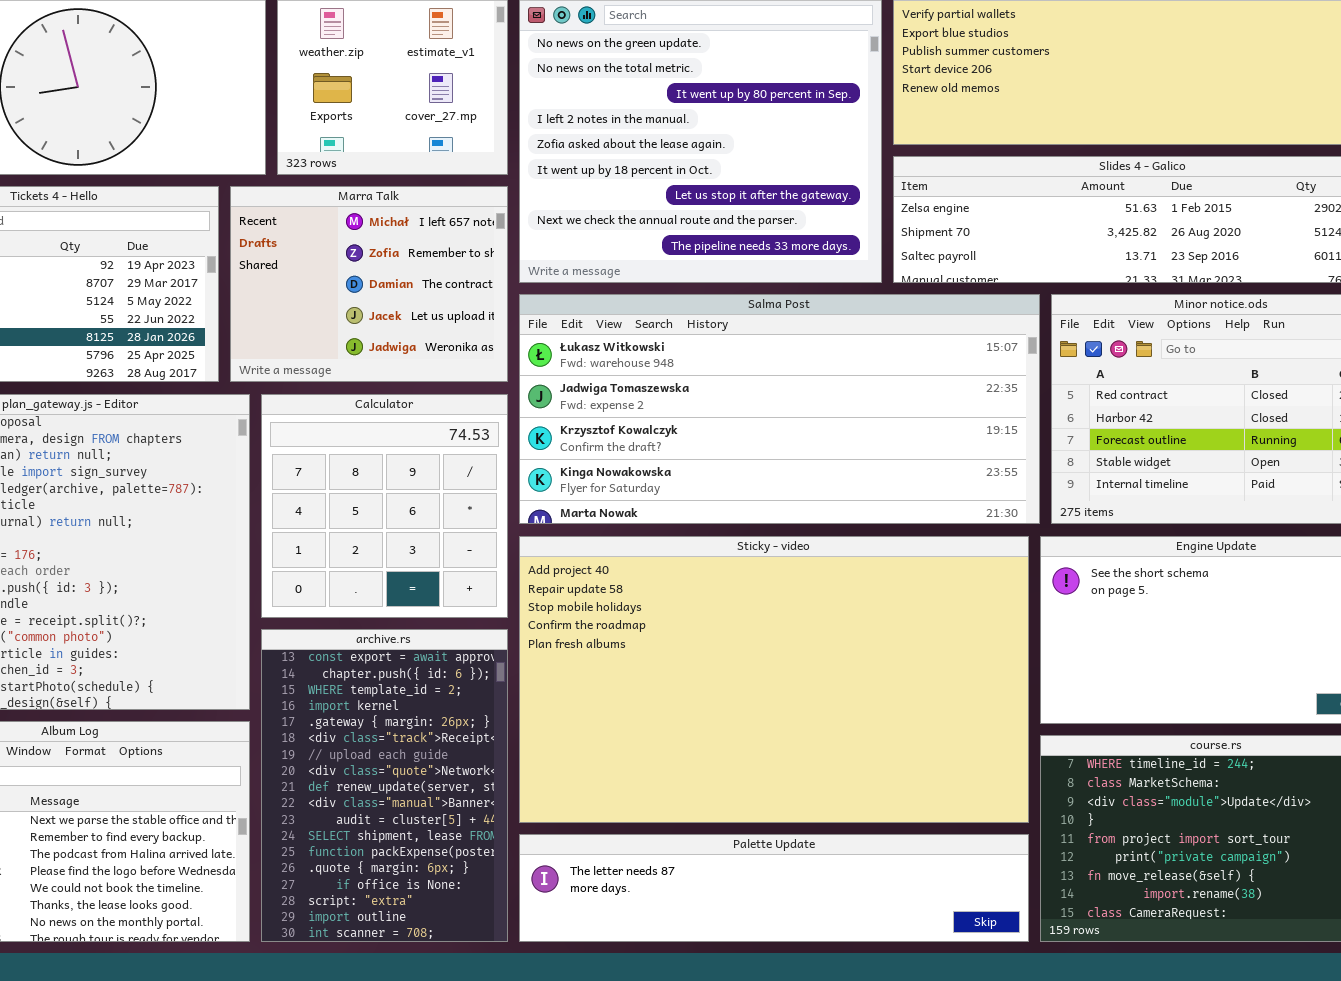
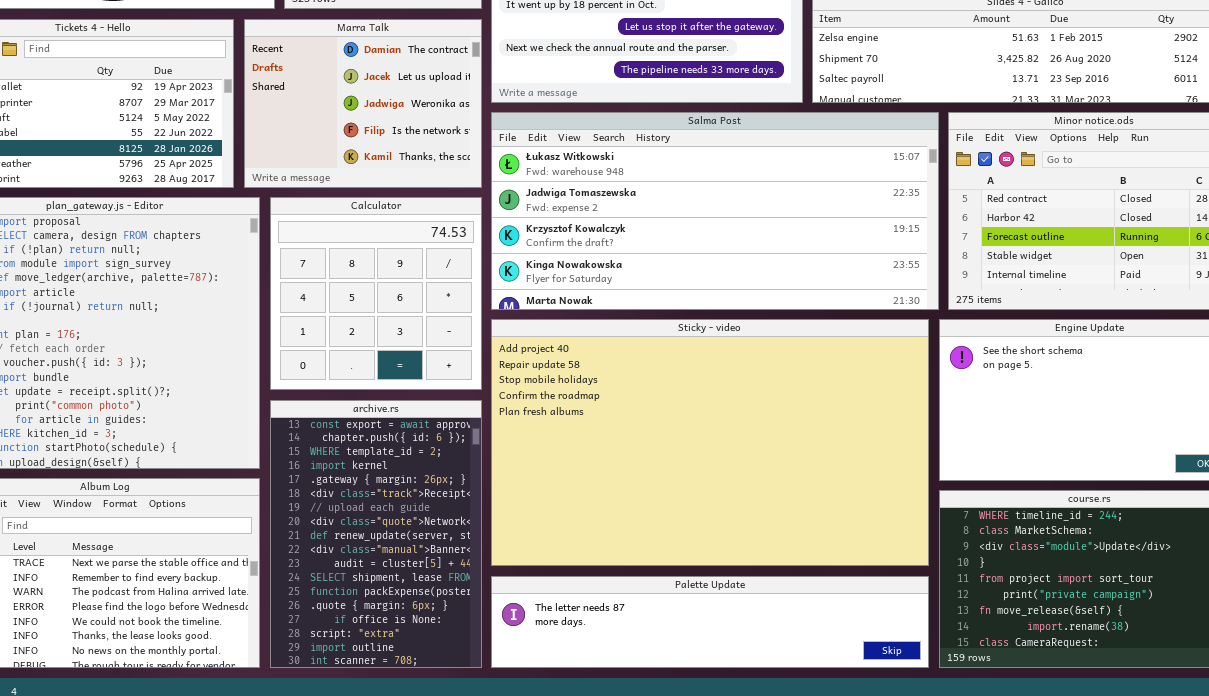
Marra Talk: [230,186,508,382] -> [244,19,482,188], scrolled down 2 rows

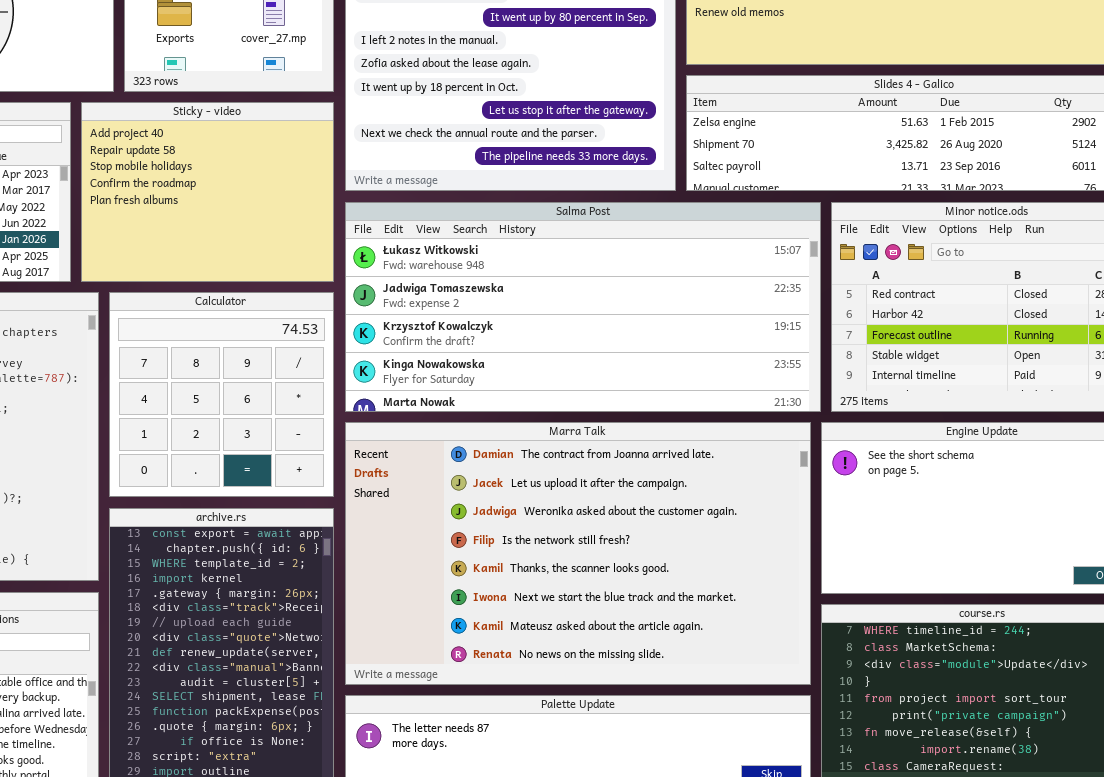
Marra Talk: [244,19,482,188] -> [345,422,811,685], moved, resized
Sticky - video: [491,319,929,566] -> [81,102,334,282], moved, resized

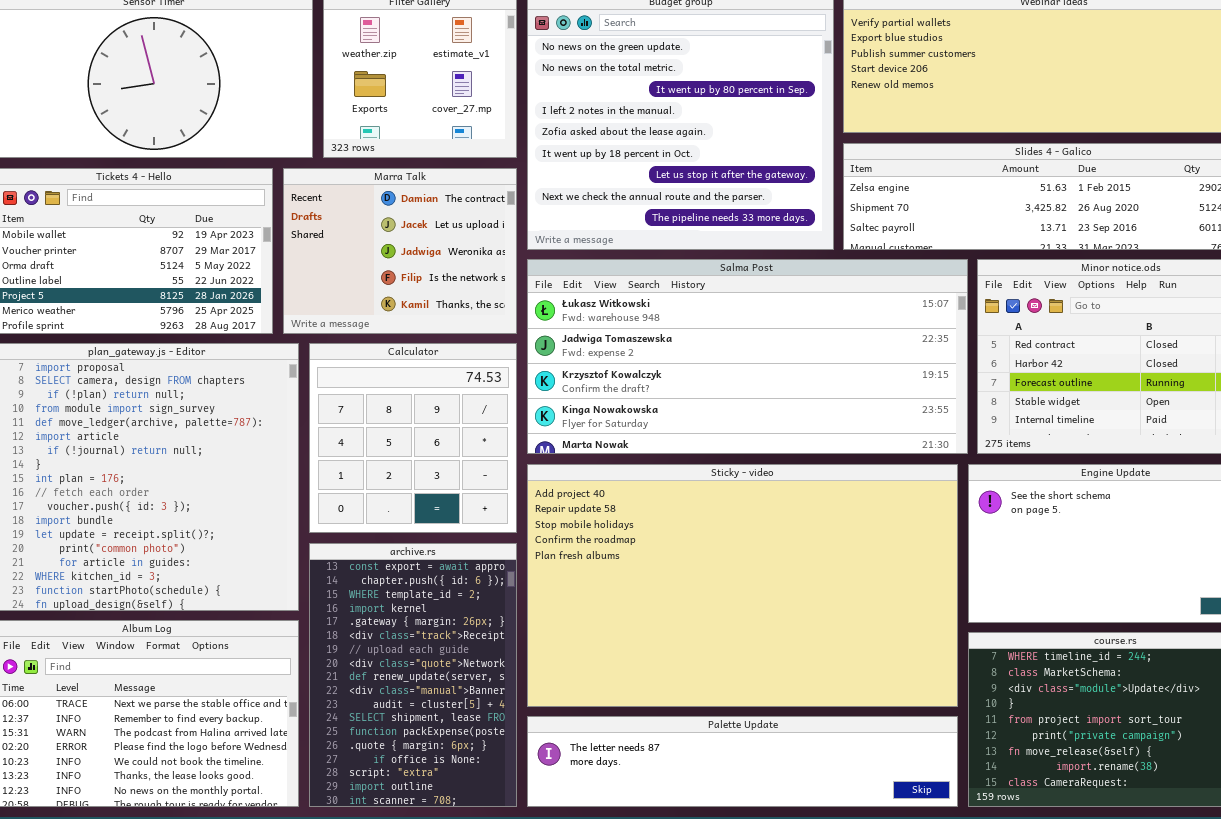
Sticky - video: [81,102,334,282] -> [527,464,958,707], moved, resized
Marra Talk: [345,422,811,685] -> [283,168,517,334], moved, resized

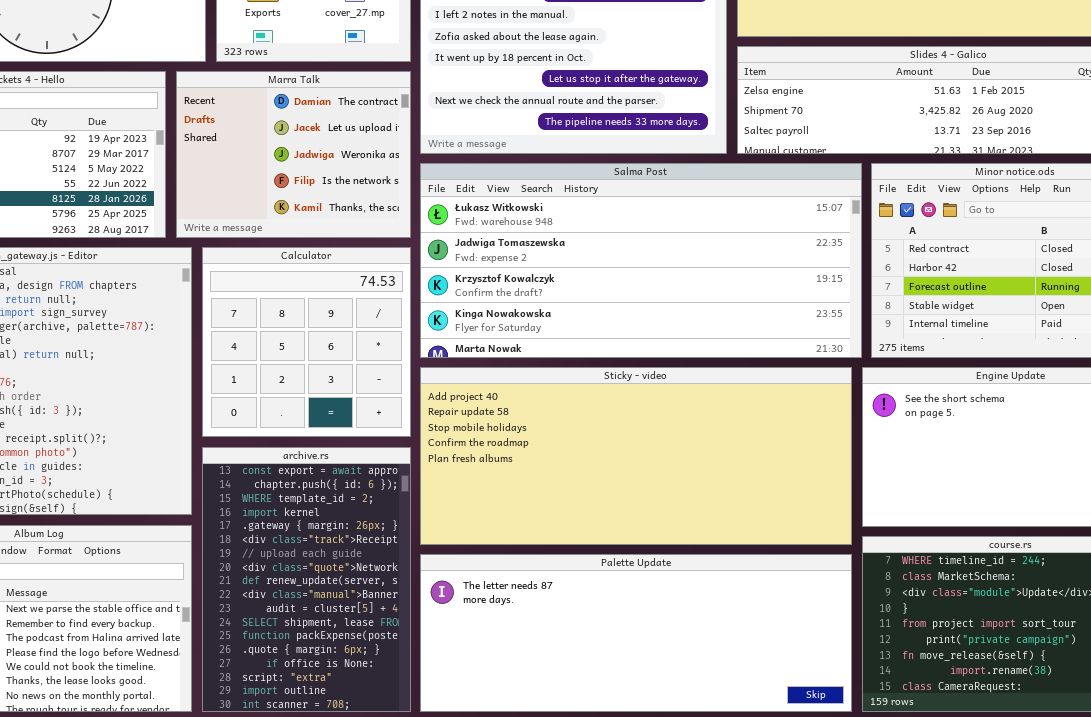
Sticky - video: [527,464,958,707] -> [420,367,852,545], resized
Palette Update: [527,716,958,807] -> [420,554,852,712], resized

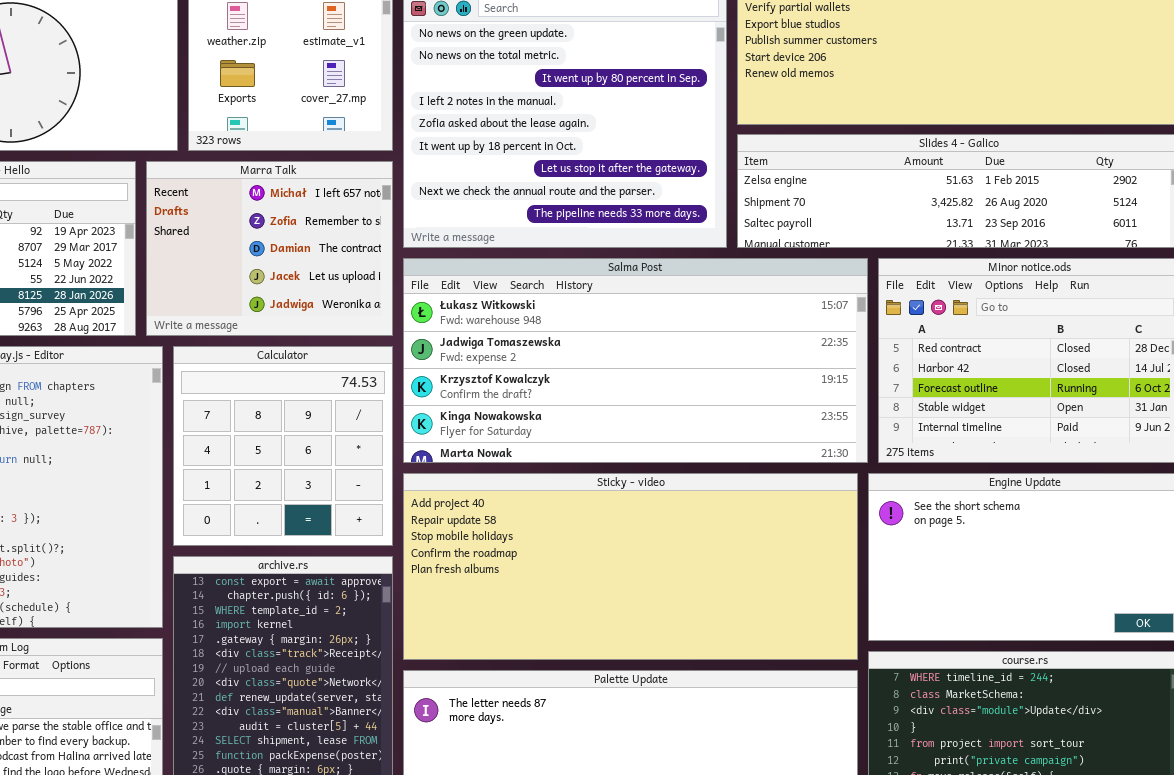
Marra Talk: [176,71,411,238] -> [146,161,393,336], scrolled up 2 rows

